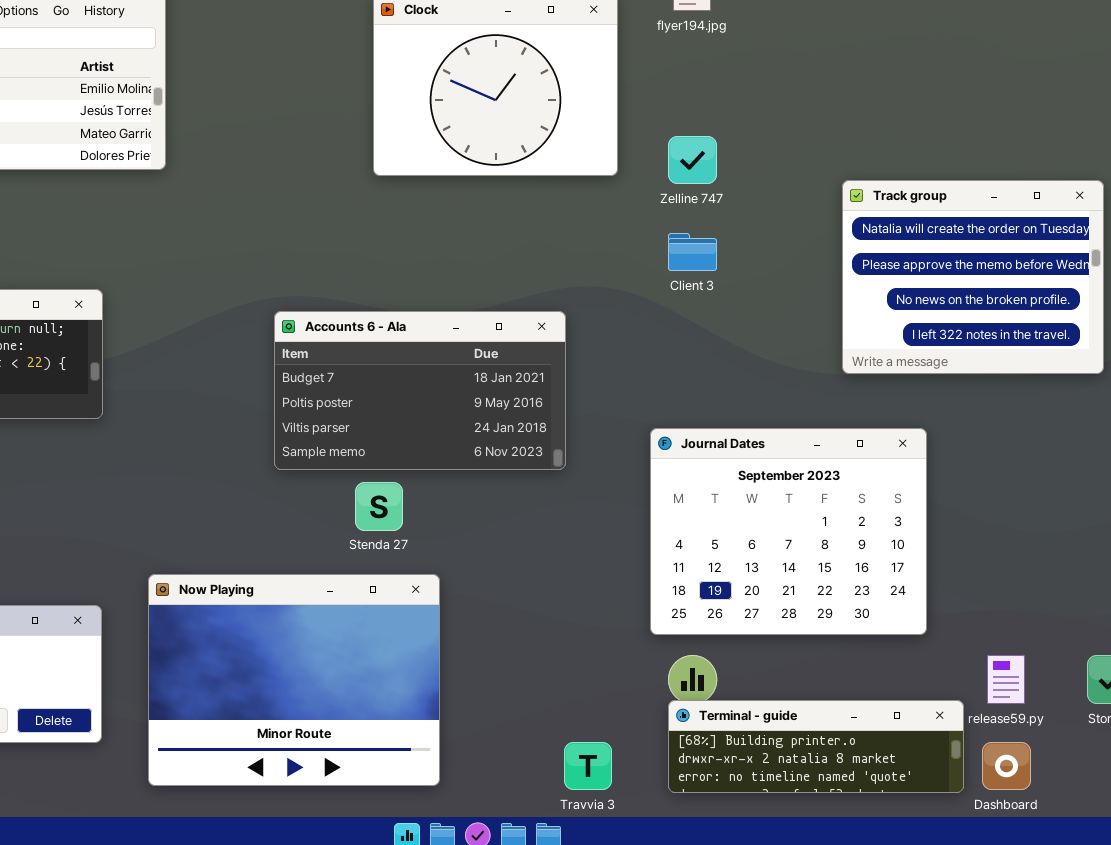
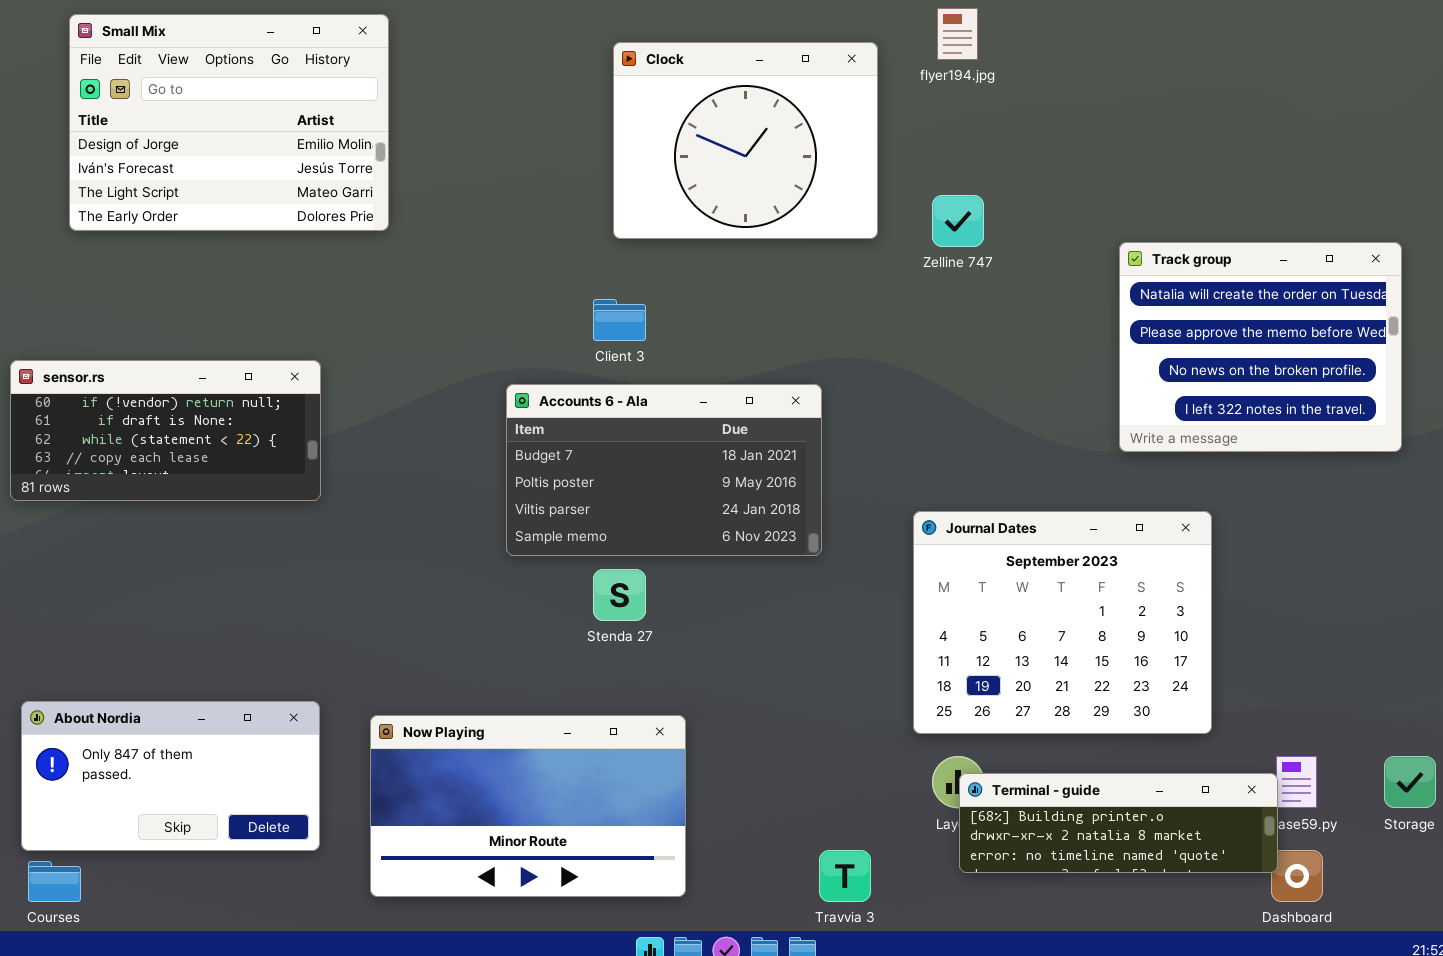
Client 3: [668,233,717,271] -> [593,299,646,341], moved
Now Playing: [148,574,440,786] -> [370,715,686,897], resized
Terminal - guide: [668,700,964,793] -> [959,773,1278,873], moved

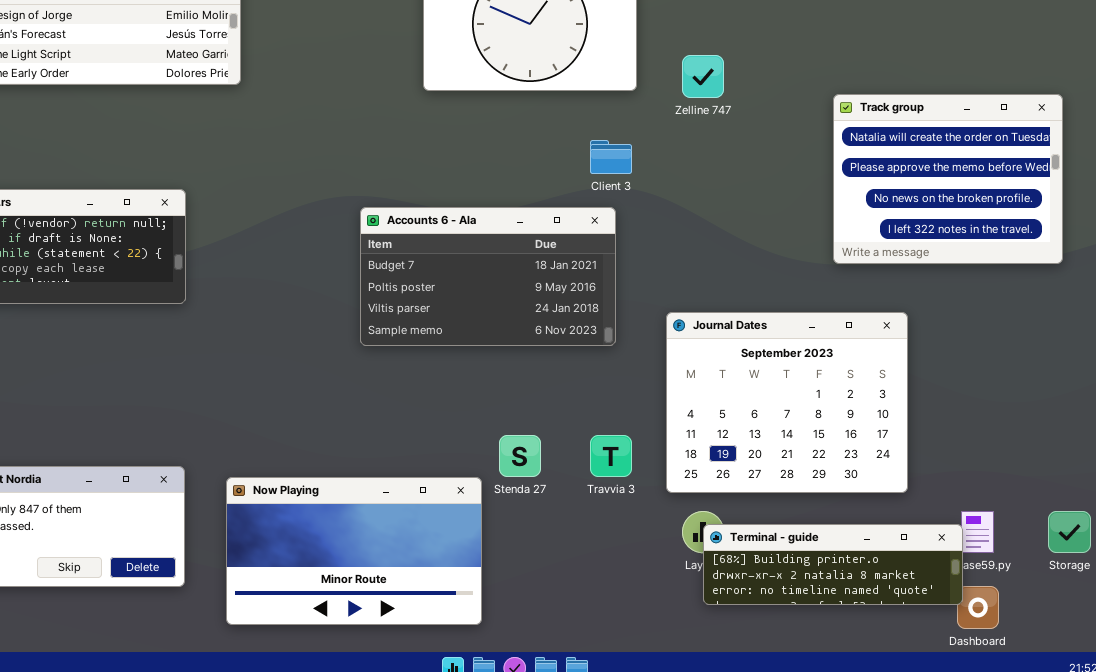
Client 3: [593,299,646,341] -> [590,140,632,174], moved
Accounts 6 - Ala: [506,384,822,556] -> [360,207,616,346], moved
Stenda 27: [593,569,646,621] -> [499,435,541,477], moved
Travvia 3: [819,850,871,902] -> [590,435,632,477], moved

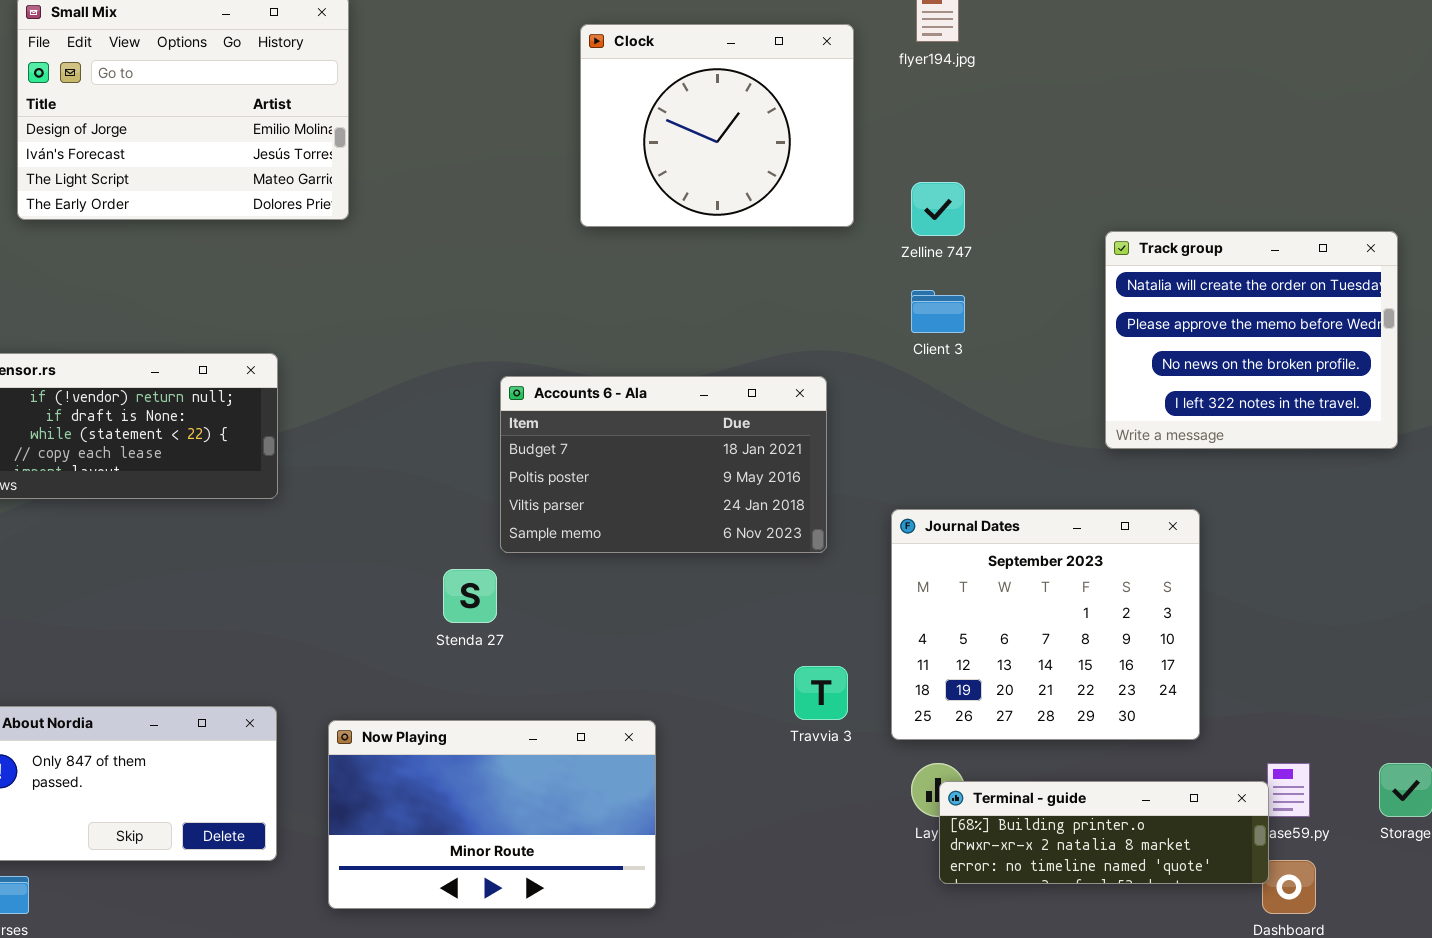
Client 3: [590,140,632,174] -> [911,290,965,333], moved
Stenda 27: [499,435,541,477] -> [443,569,497,623], moved

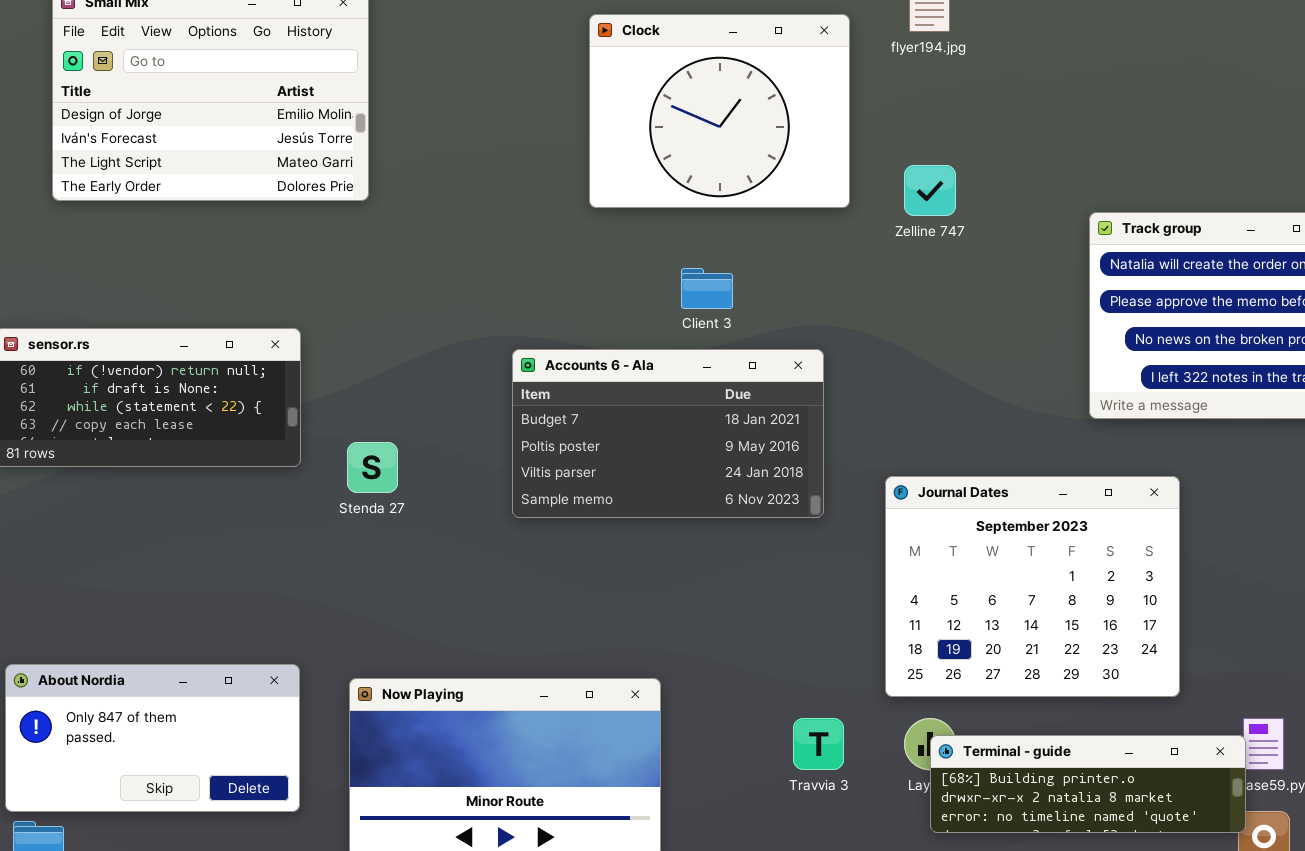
Client 3: [911,290,965,333] -> [681,268,733,309], moved
Stenda 27: [443,569,497,623] -> [347,442,398,493], moved
Travvia 3: [794,666,848,720] -> [793,718,844,770], moved

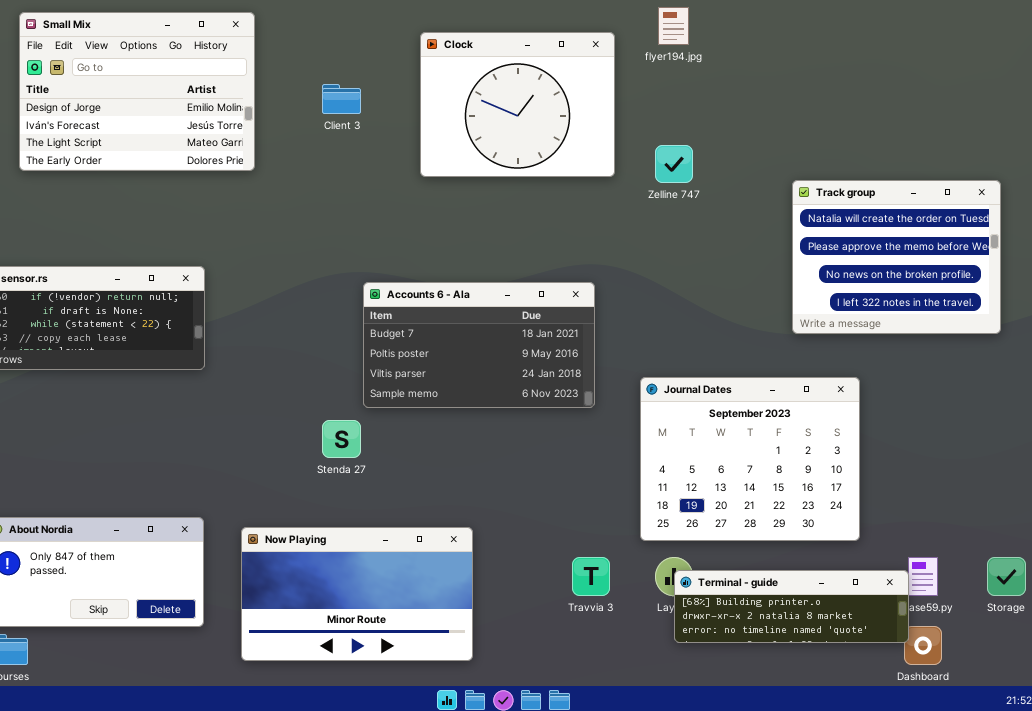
Client 3: [681,268,733,309] -> [322,84,361,114], moved
Stenda 27: [347,442,398,493] -> [322,420,361,458], moved

